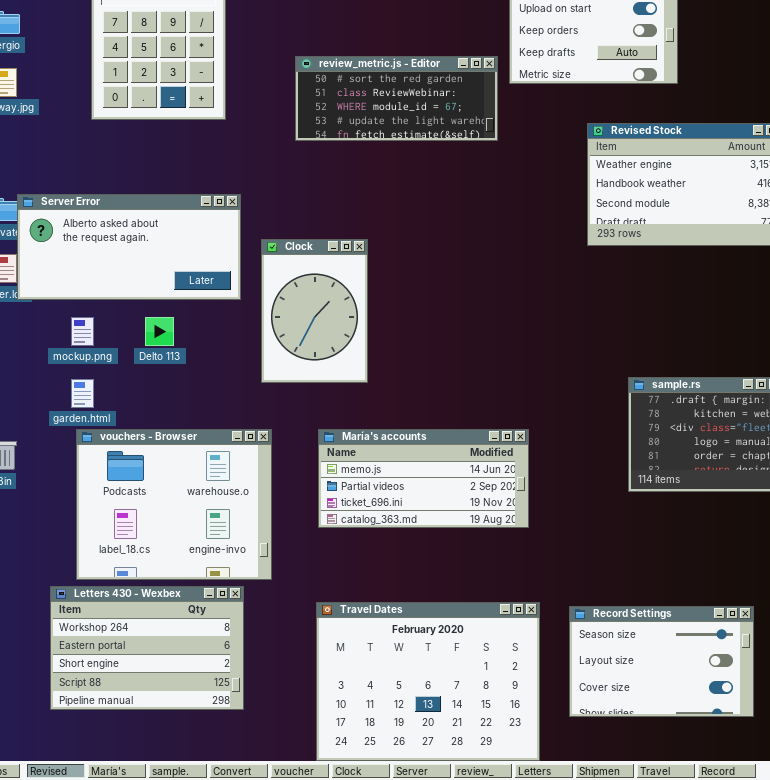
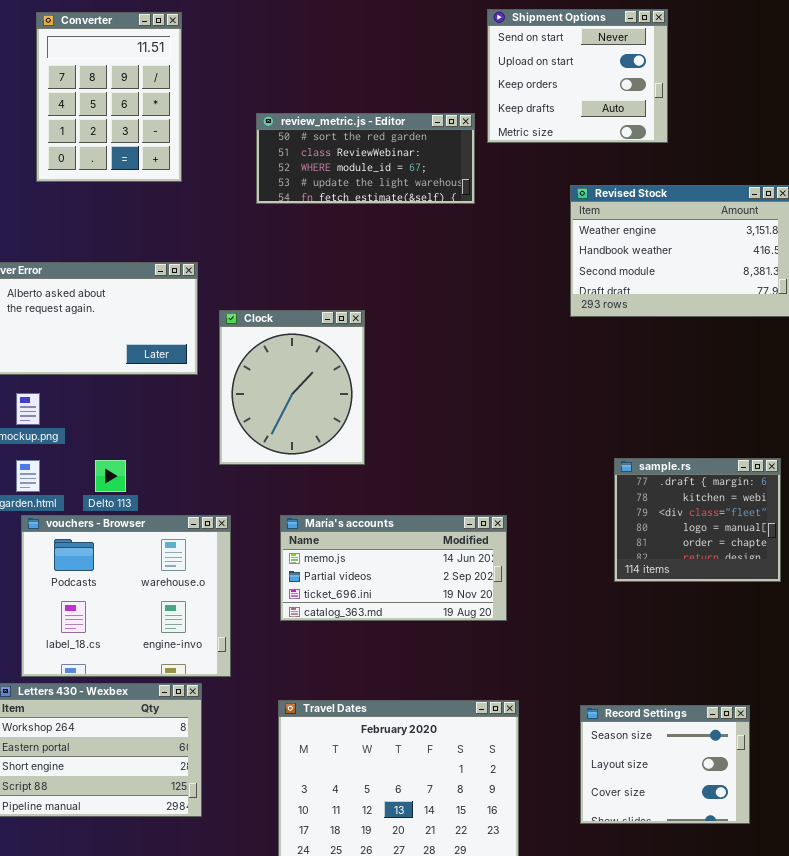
Clock: [261,239,368,383] -> [219,310,365,465], resized
Delto 113: [145,317,174,346] -> [95,460,126,492], moved
Record Settings: [569,606,754,717] -> [580,705,750,824], resized

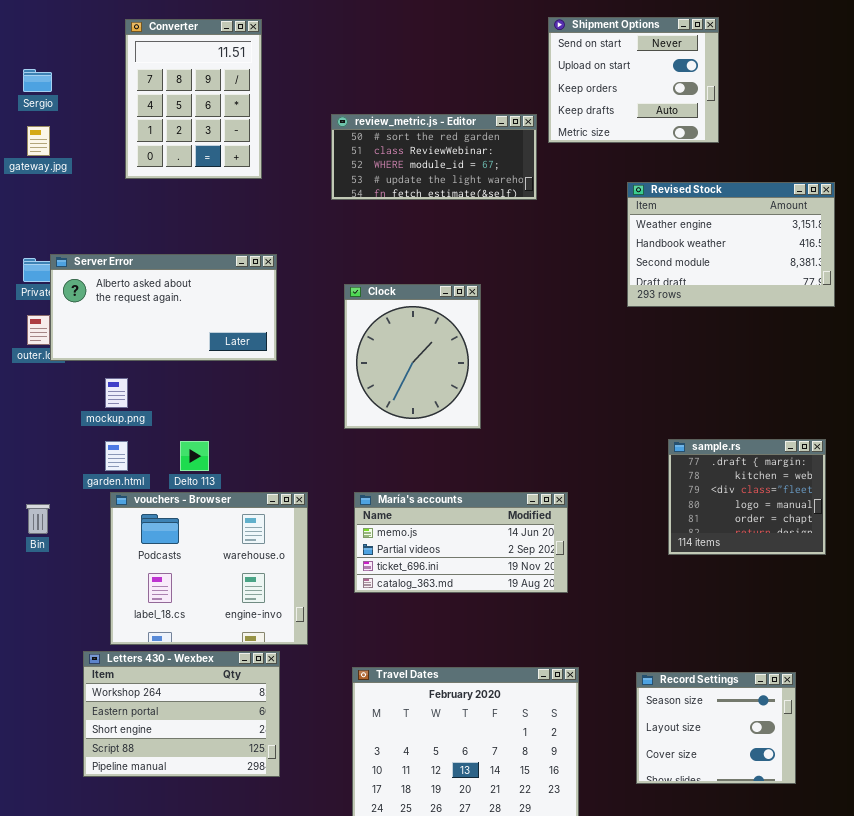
Clock: [219,310,365,465] -> [344,284,481,429], moved

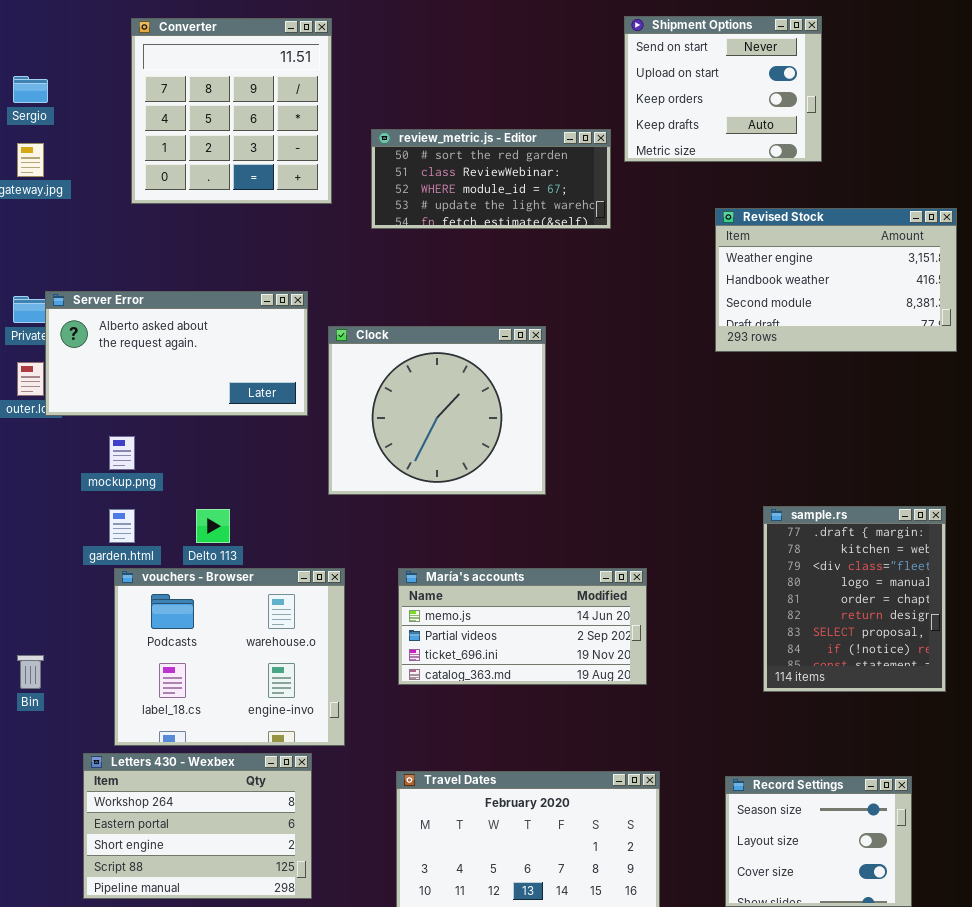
Converter: [125,19,262,179] -> [131,18,332,204], resized
Clock: [344,284,481,429] -> [328,326,546,495], resized
sample.rs: [668,439,826,555] -> [763,506,946,692], resized
Bin: [26,504,50,534] -> [17,655,44,689], moved

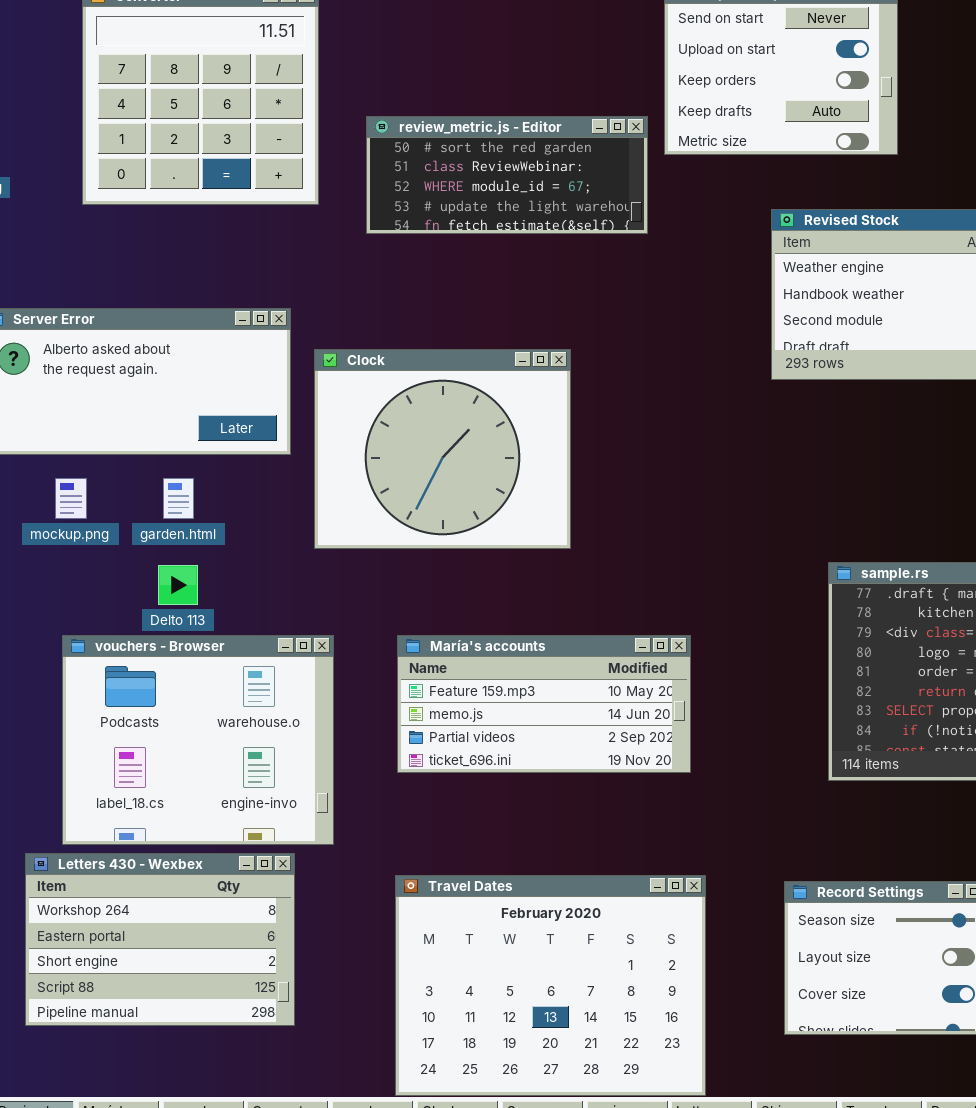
garden.html: [109,509,135,543] -> [163,478,194,519], moved
María's accounts: [398,568,647,685] -> [397,635,691,773], scrolled up 1 row

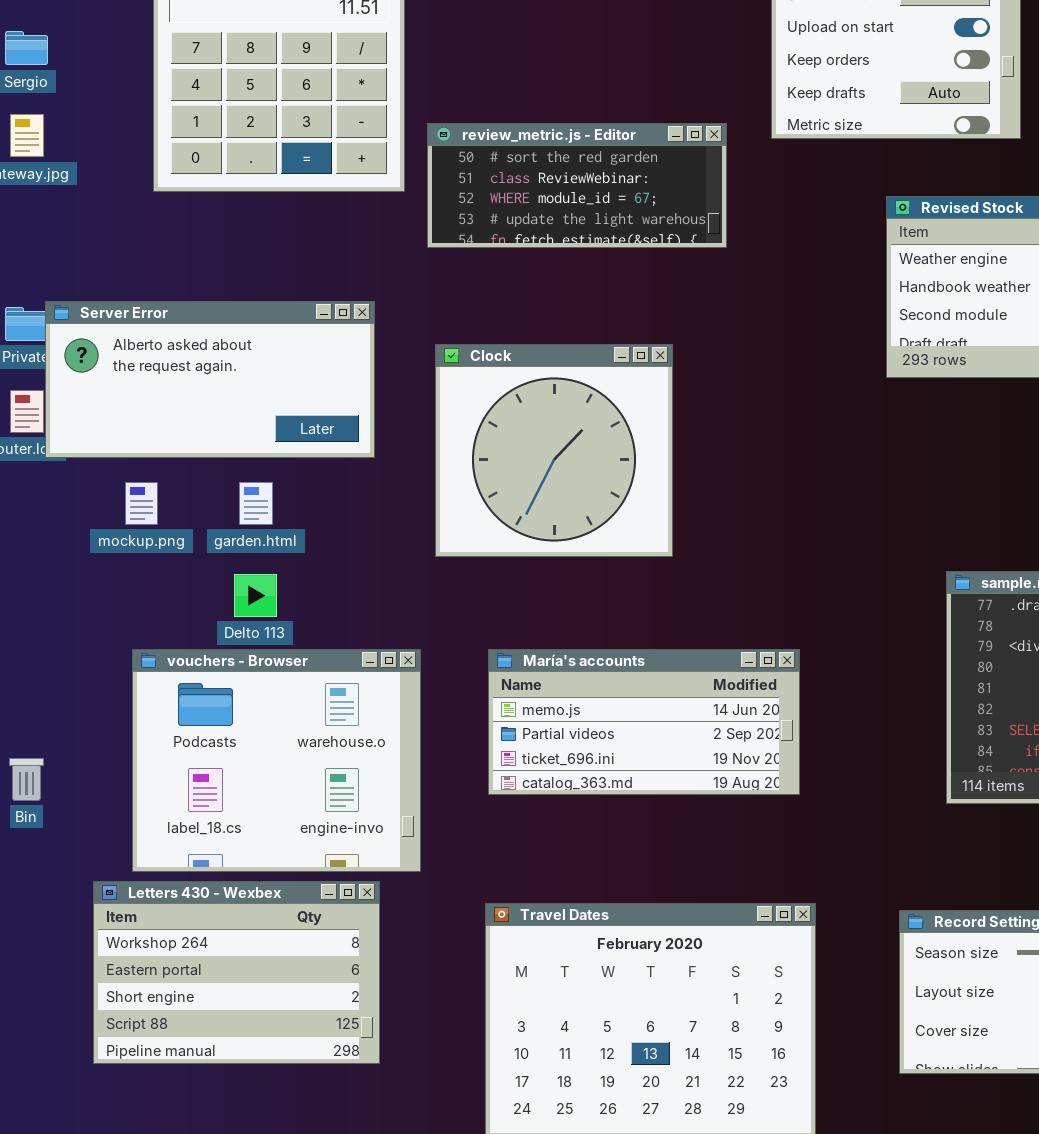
review_metric.js - Editor: [366,116,648,234] -> [427,123,727,248], moved
Clock: [314,349,571,549] -> [435,344,673,557], resized
María's accounts: [397,635,691,773] -> [488,649,800,795], scrolled down 1 row

